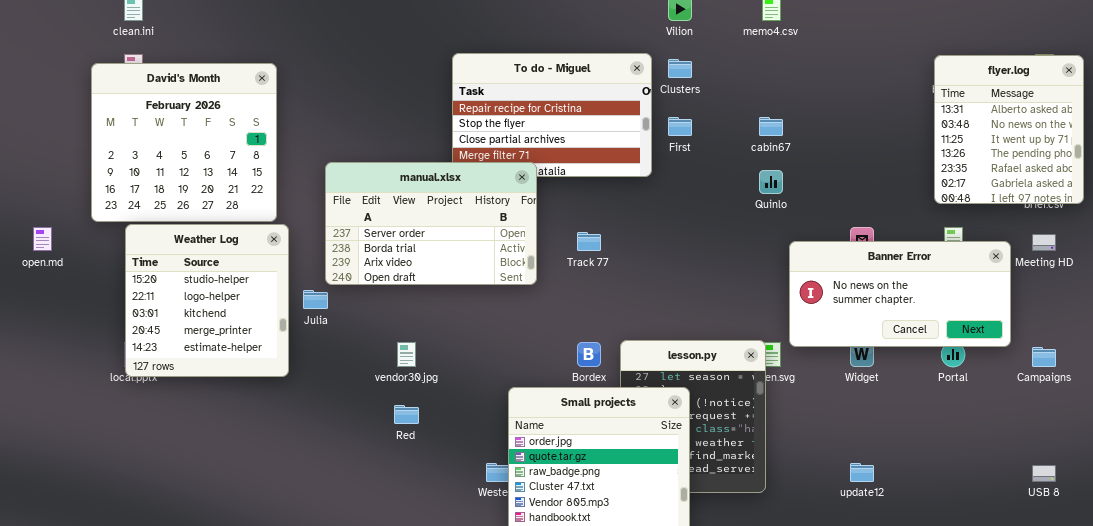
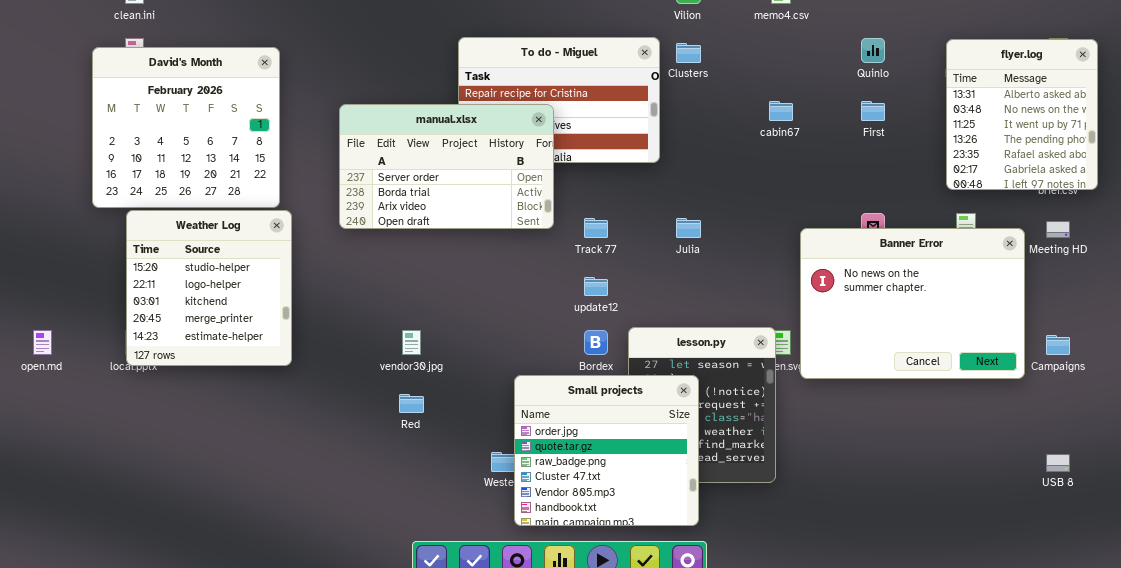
First: [668,117,692,136] -> [861,101,885,121], moved
manual.xlsx: [325,162,537,285] -> [339,104,554,229], moved
Quinlo: [759,170,783,194] -> [861,38,885,63], moved
open.md: [33,227,52,251] -> [33,330,52,355], moved
Banner Error: [789,241,1011,347] -> [800,228,1025,379], resized
Julia: [303,290,328,309] -> [676,218,701,238], moved
update12: [850,463,874,482] -> [584,277,608,296], moved

